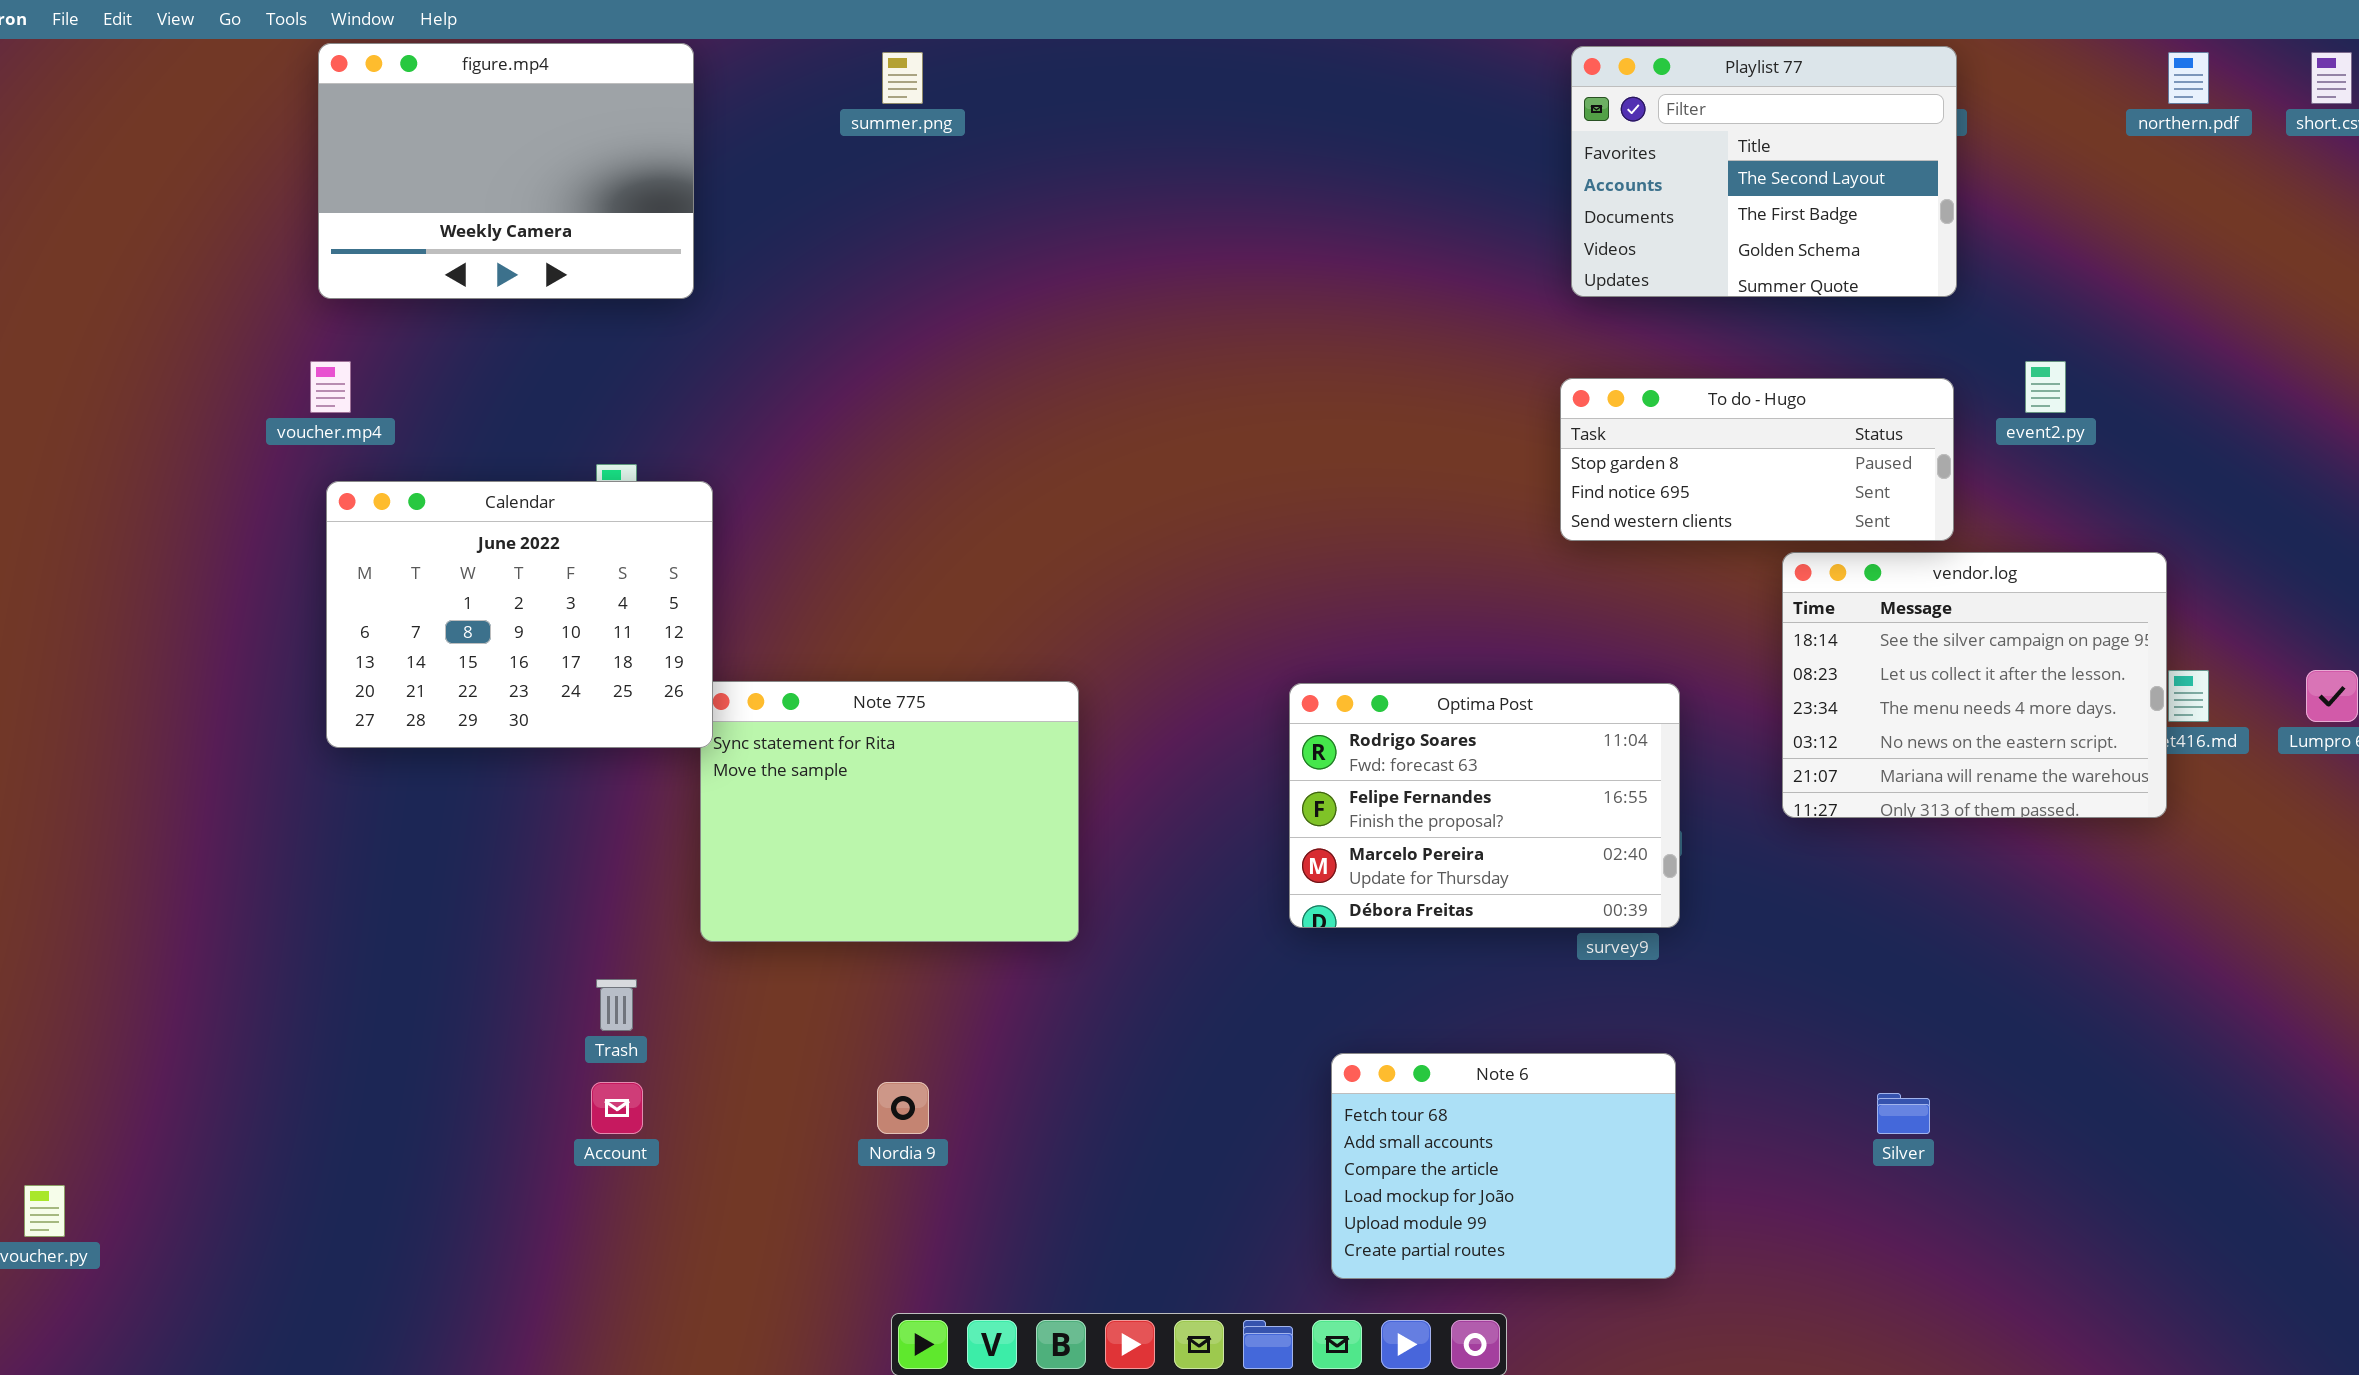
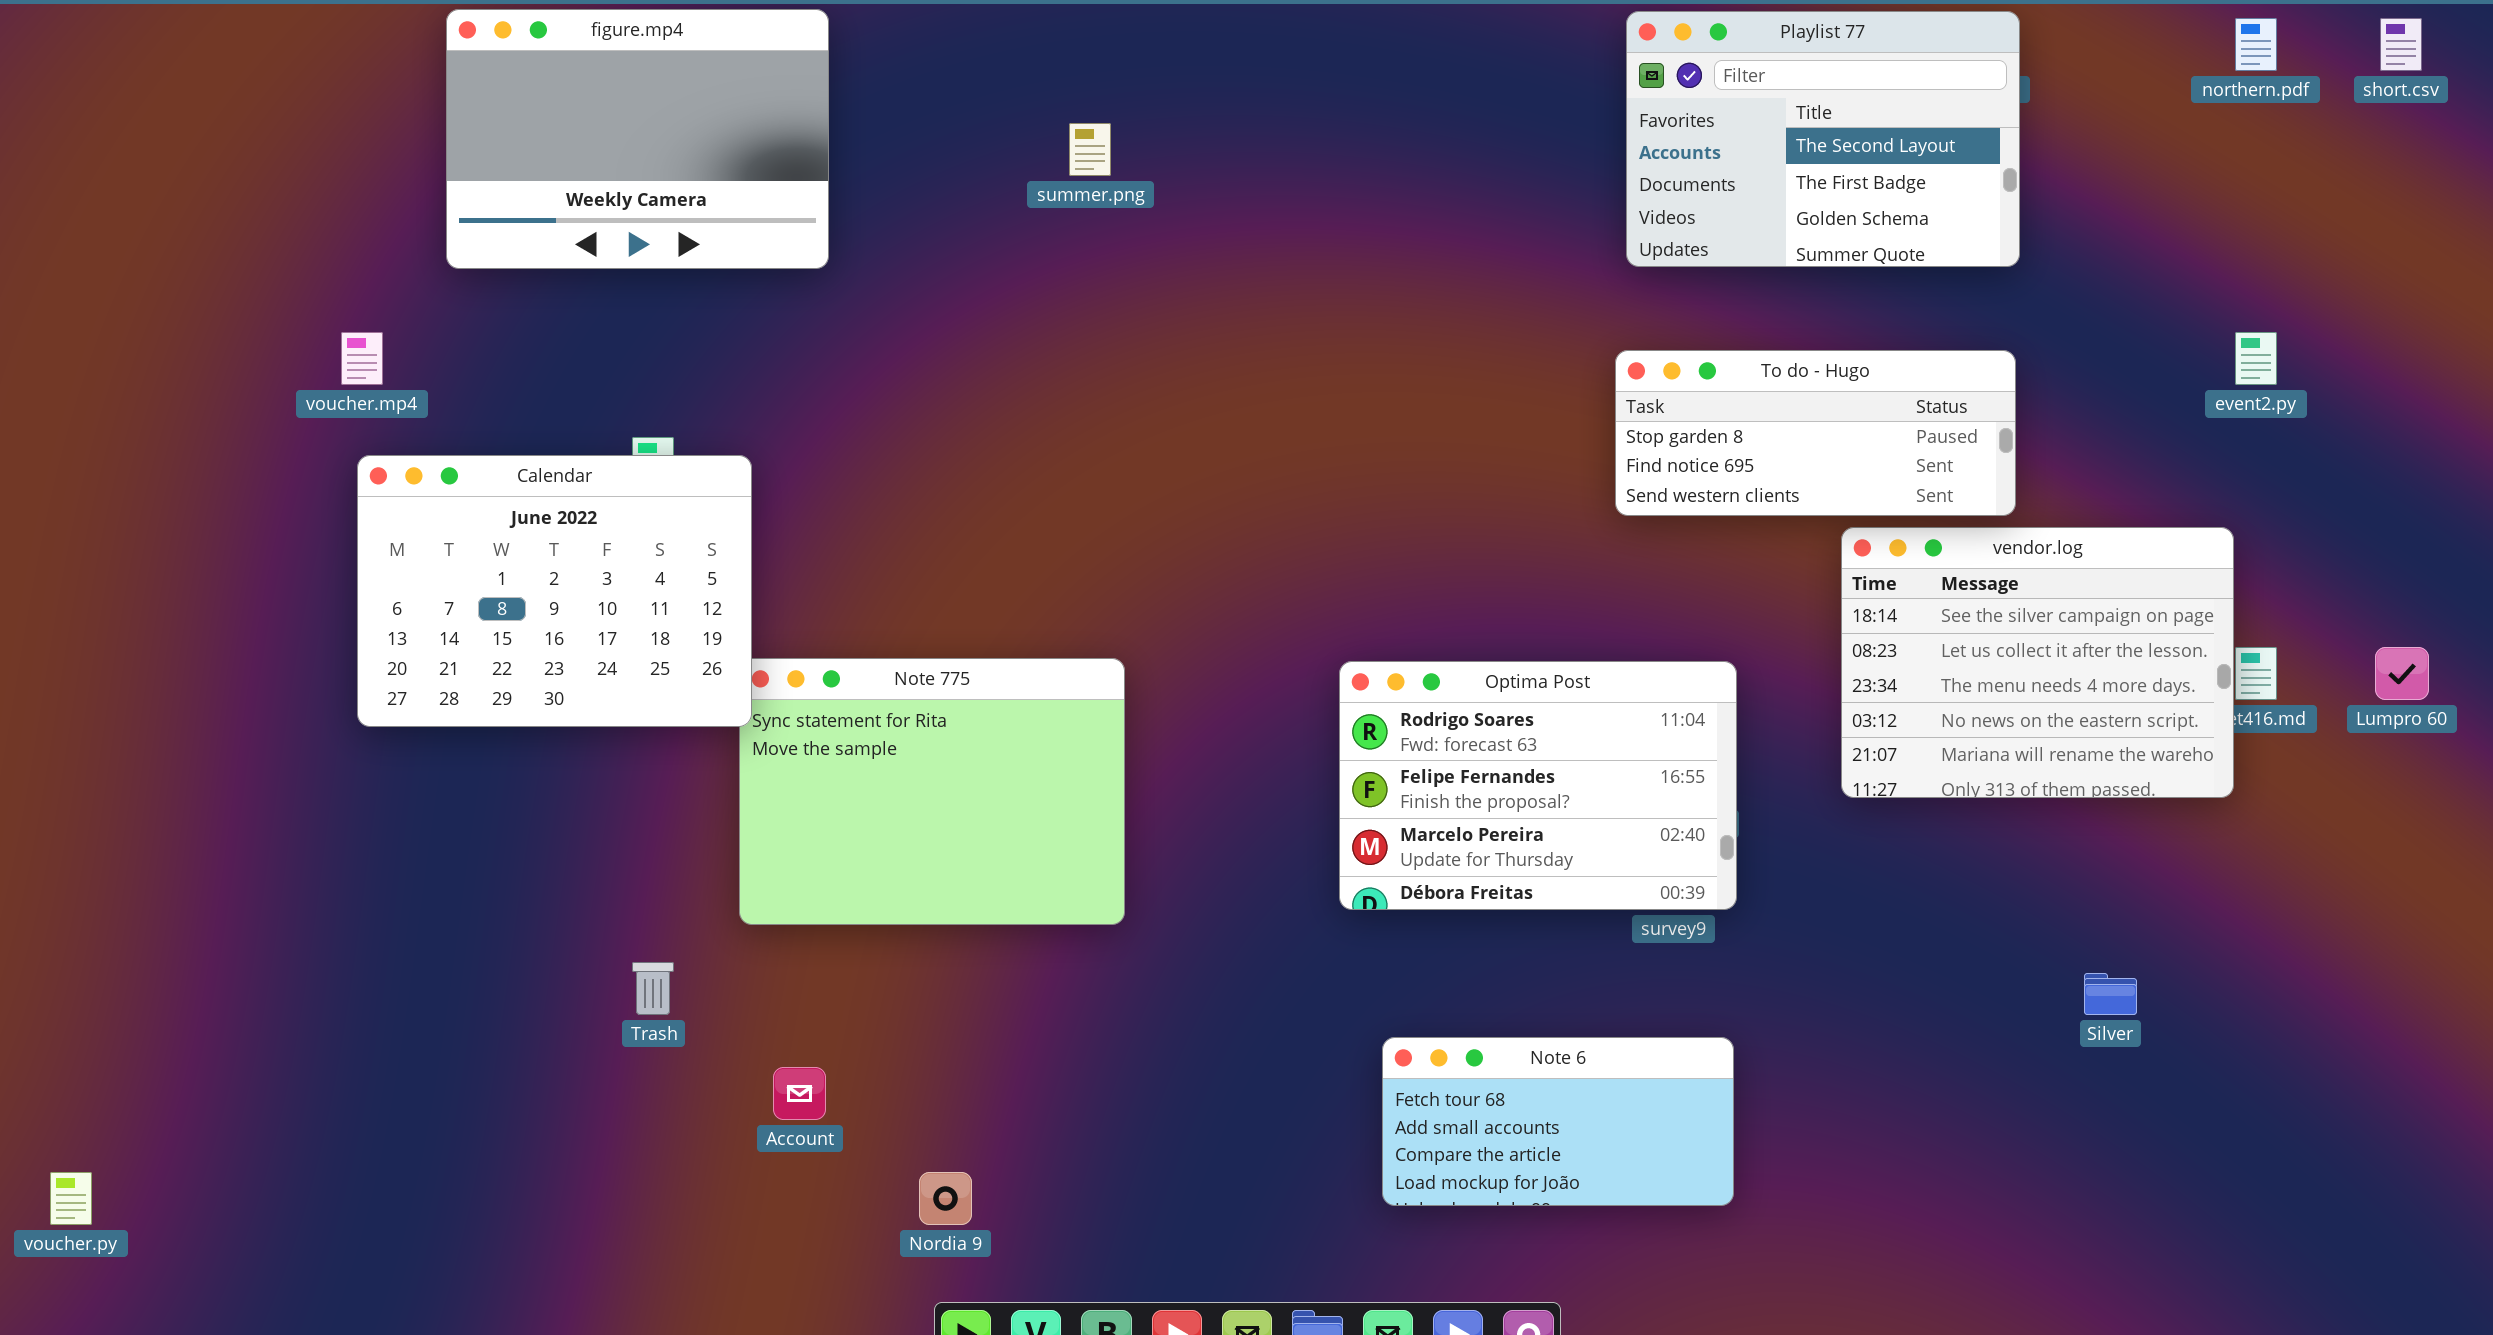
figure.mp4: [318,43,694,299] -> [446,9,829,269], moved
summer.png: [882,52,923,104] -> [1069,123,1111,176], moved
event2.py: [2025,361,2066,413] -> [2235,332,2277,385], moved
Note 6: [1331,1053,1676,1279] -> [1382,1037,1734,1206], resized
Account: [591,1082,643,1134] -> [773,1067,826,1120], moved
Nordia 9: [877,1082,929,1134] -> [919,1172,972,1225], moved
Silver: [1877,1093,1930,1134] -> [2084,973,2137,1015], moved

